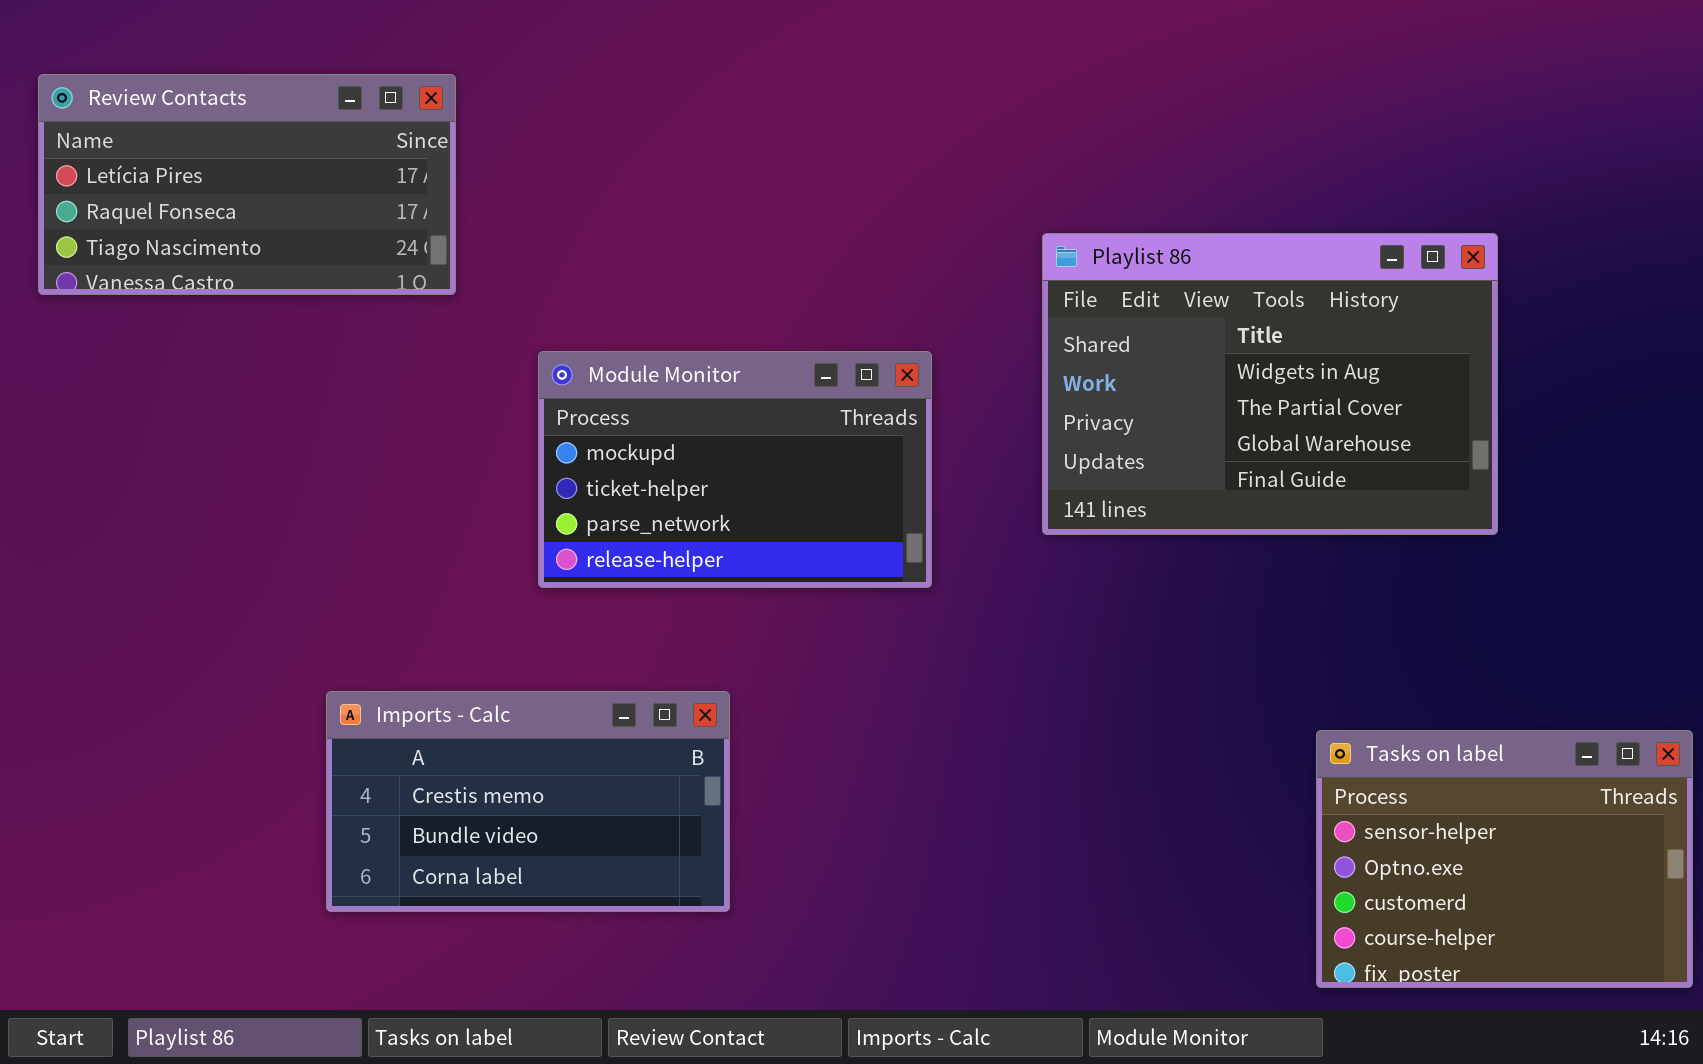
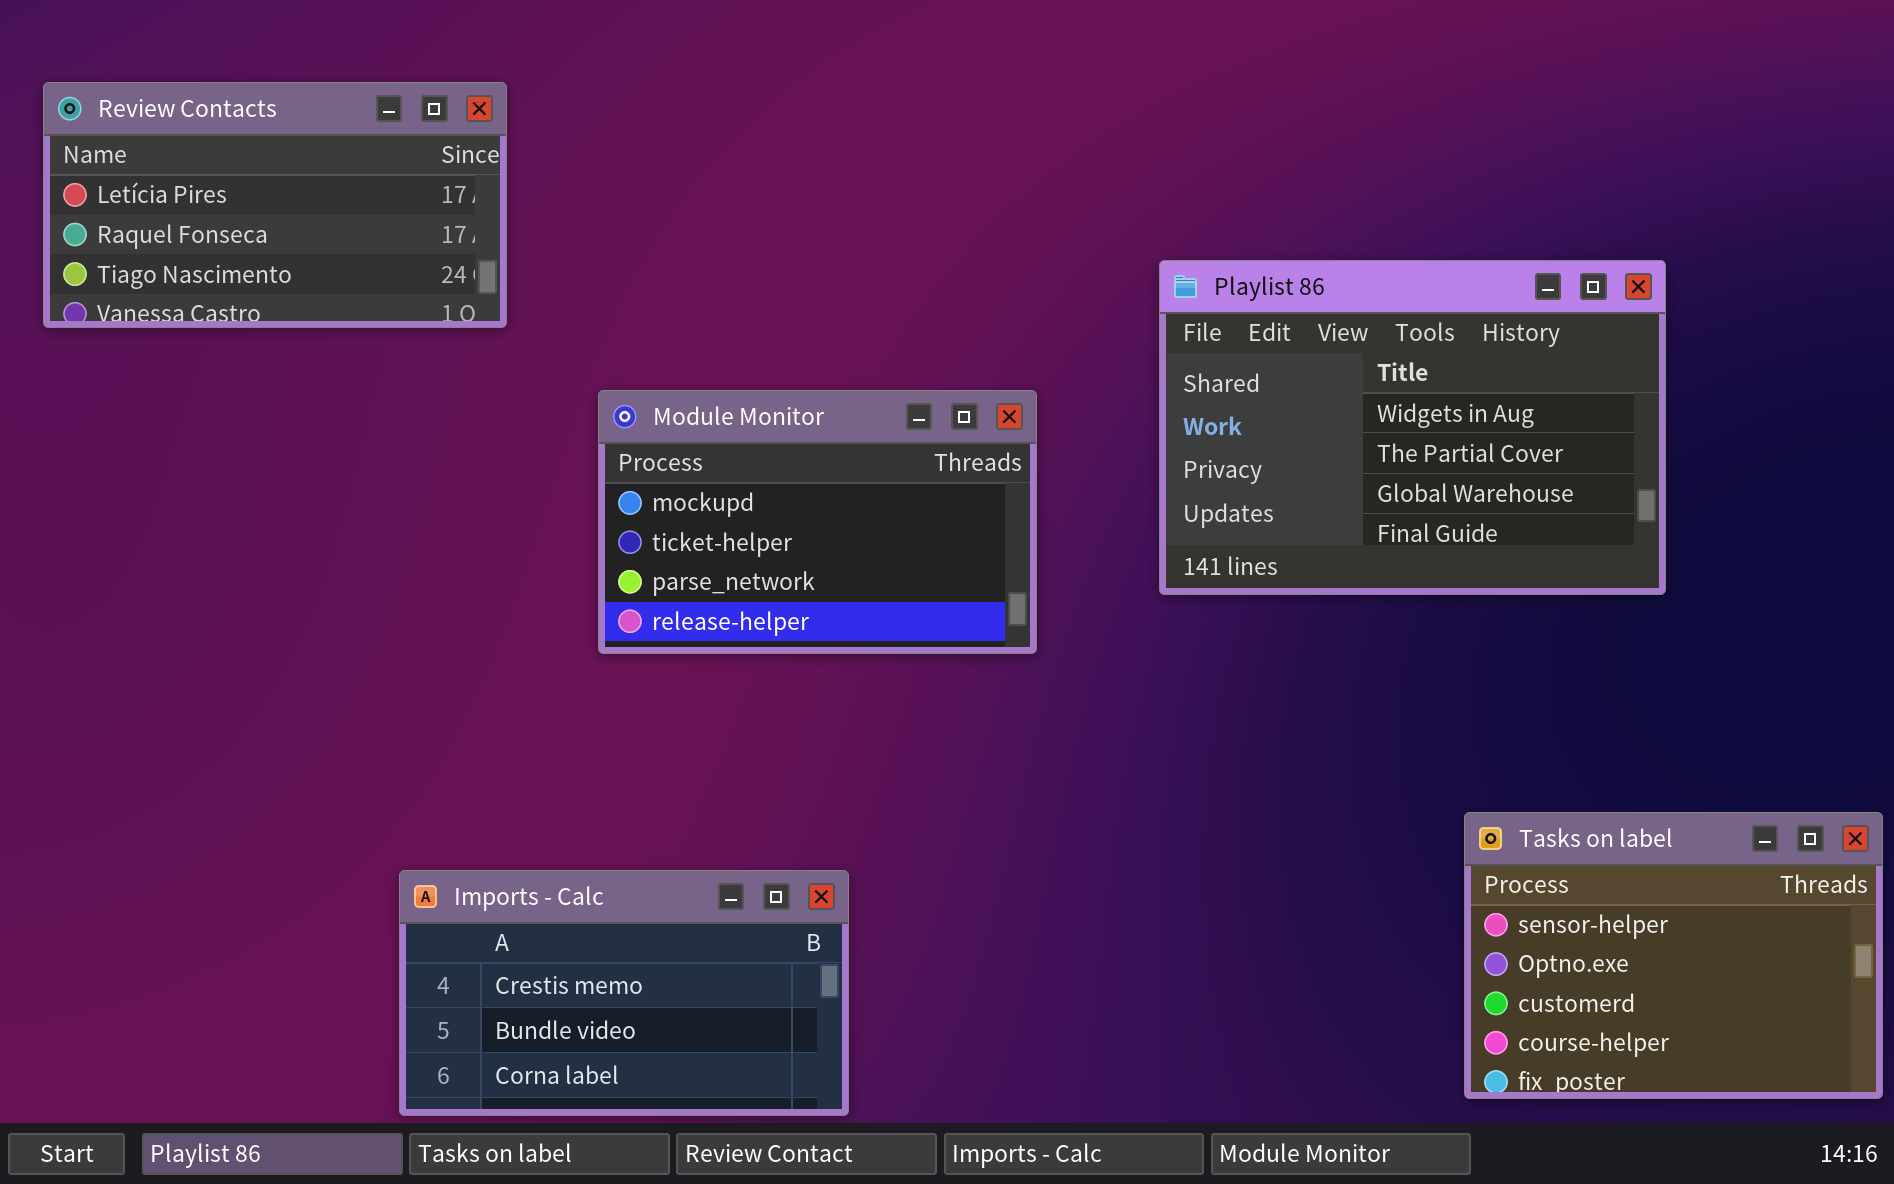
Imports - Calc: [326,691,730,912] -> [399,870,849,1116], moved

